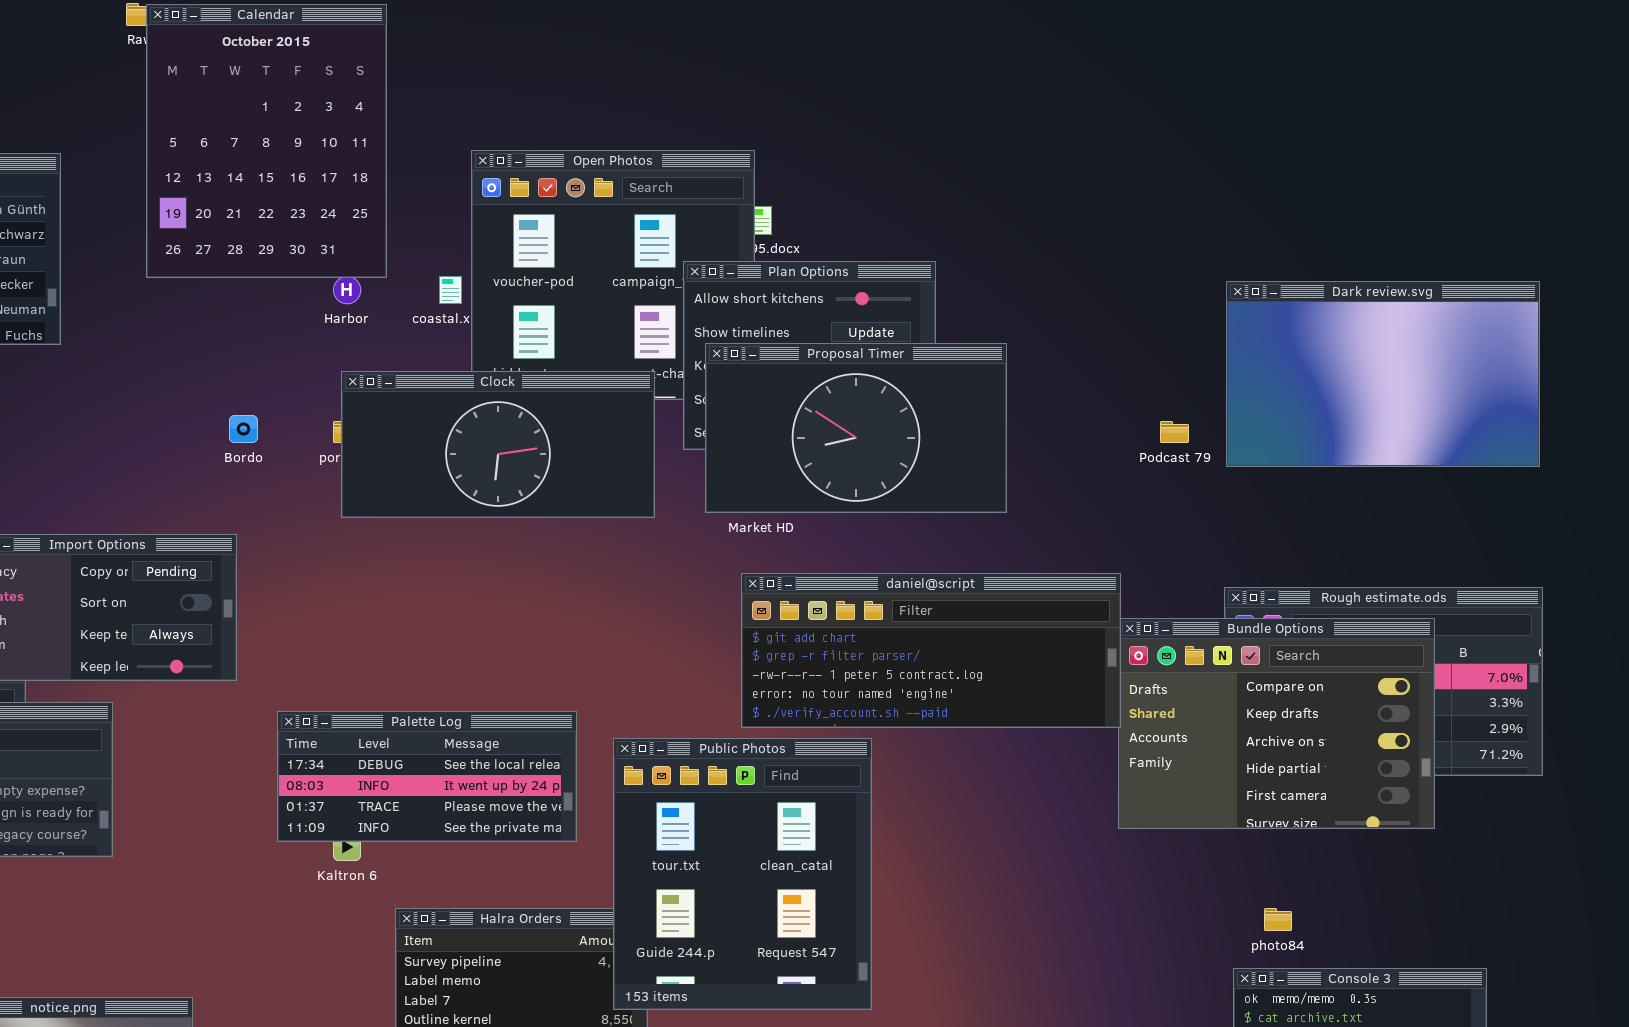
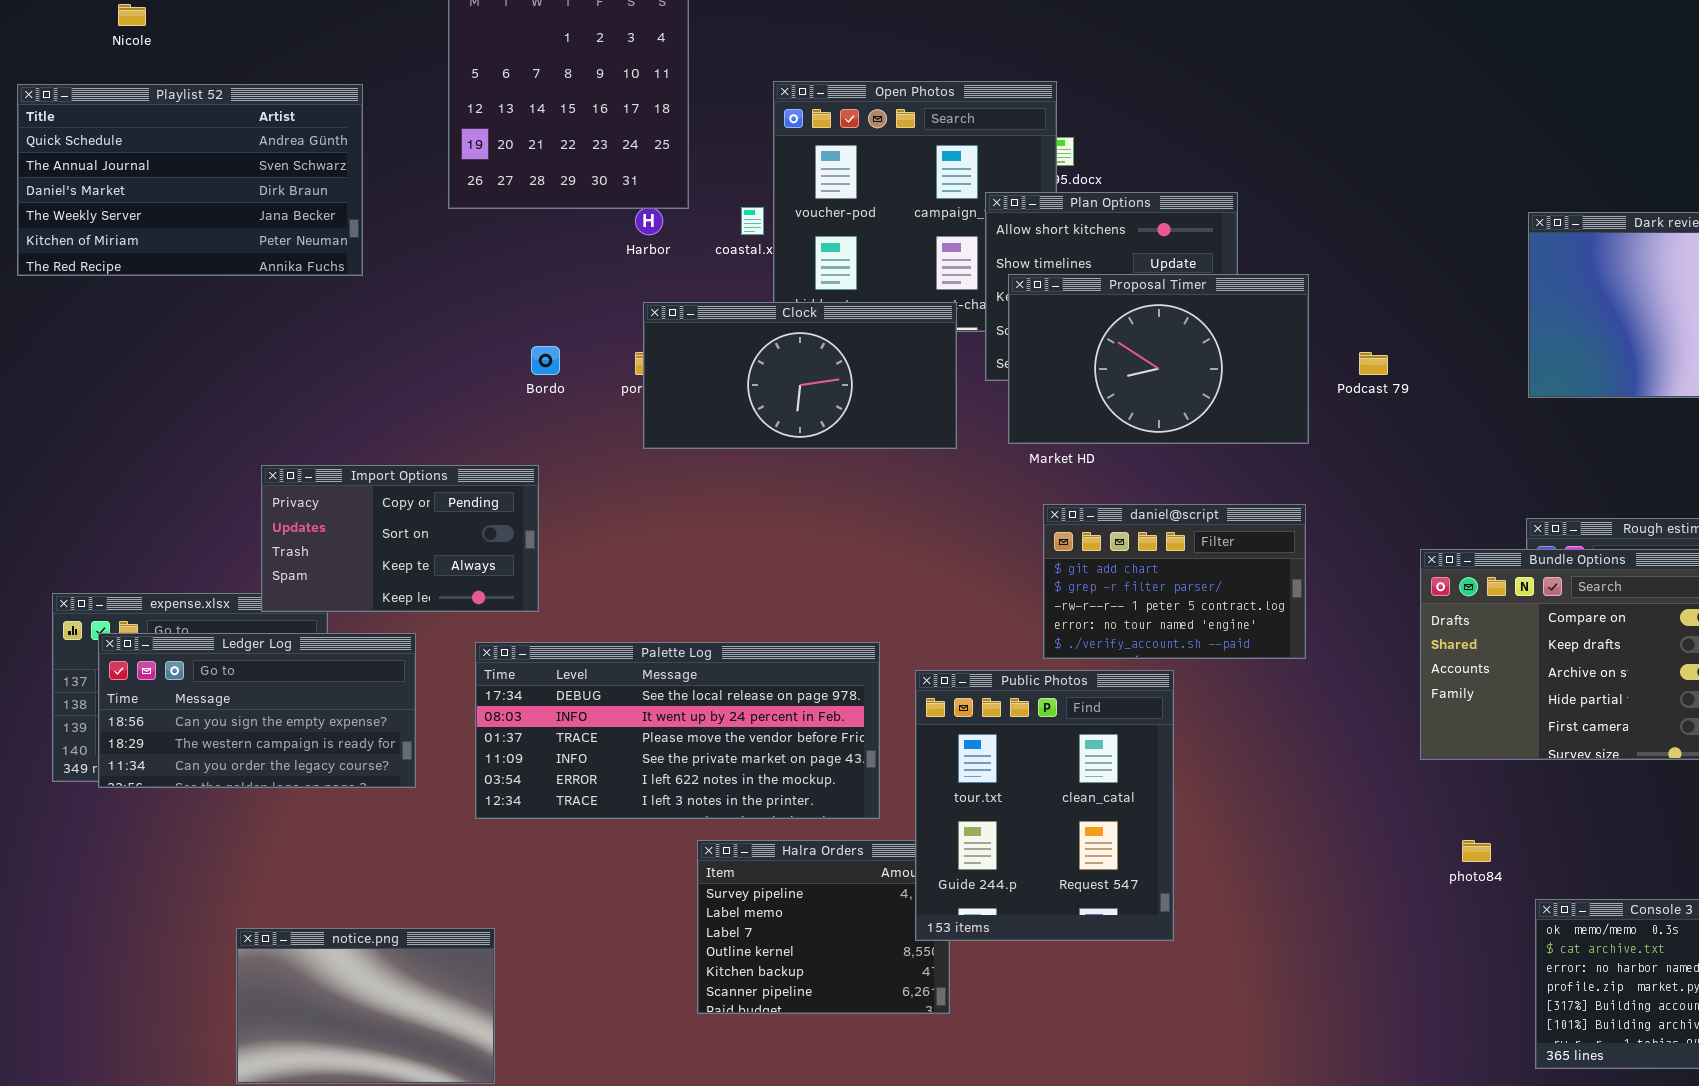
Podcast 79: [1160,421,1189,443] -> [1359,352,1388,375], moved
daniel@script: [741,573,1121,728] -> [1043,504,1306,659], resized
Palette Log: [277,711,577,842] -> [475,642,880,819], resized
photo84: [1264,908,1292,931] -> [1462,840,1491,862], moved

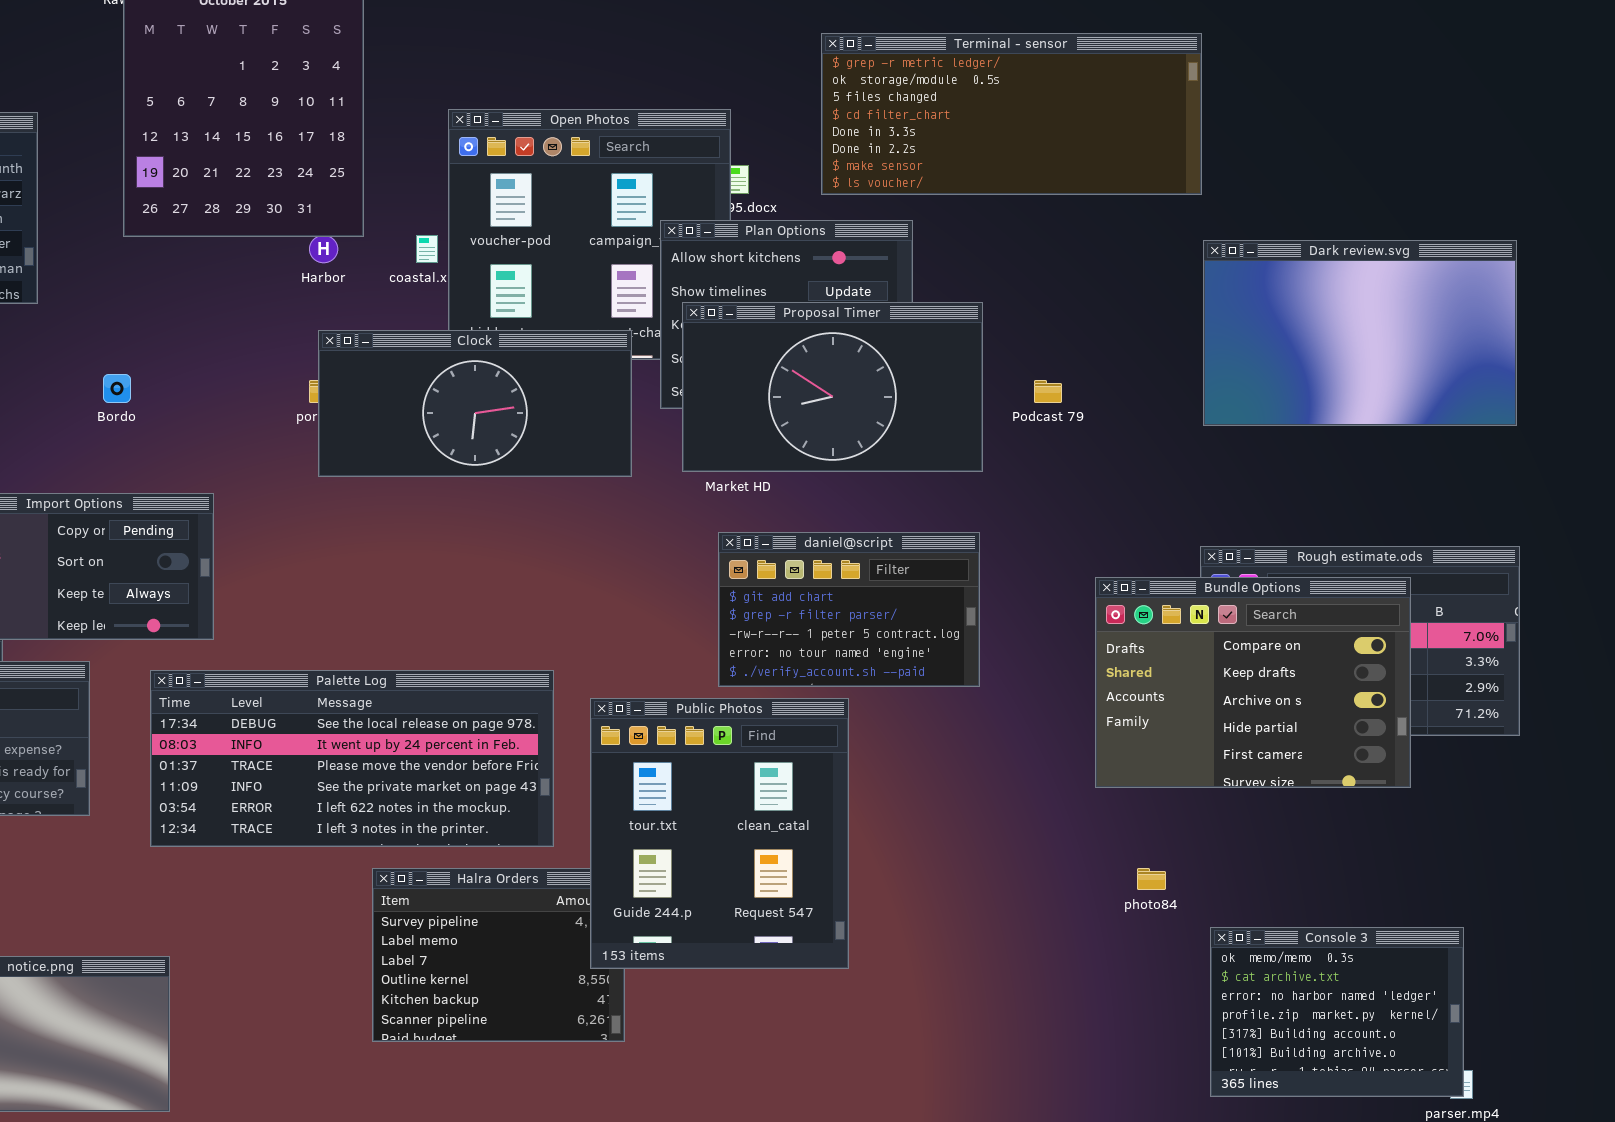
Terminal - sensor: none -> [821,33,1202,195], opened
Bordo: [531,346,560,375] -> [103,374,131,403], moved

